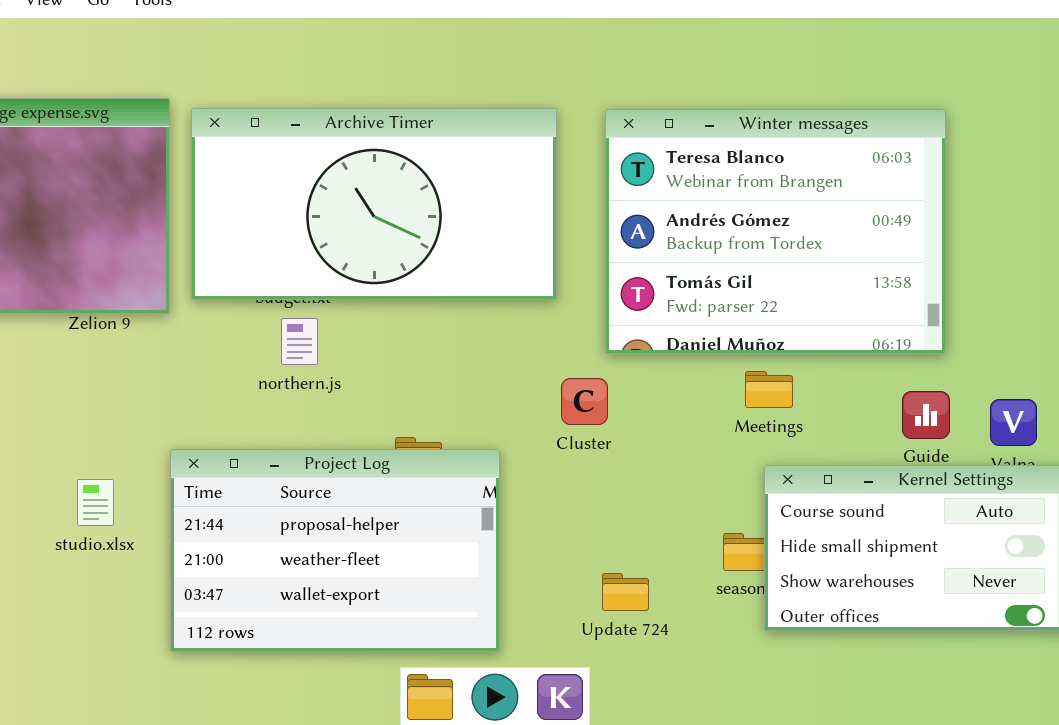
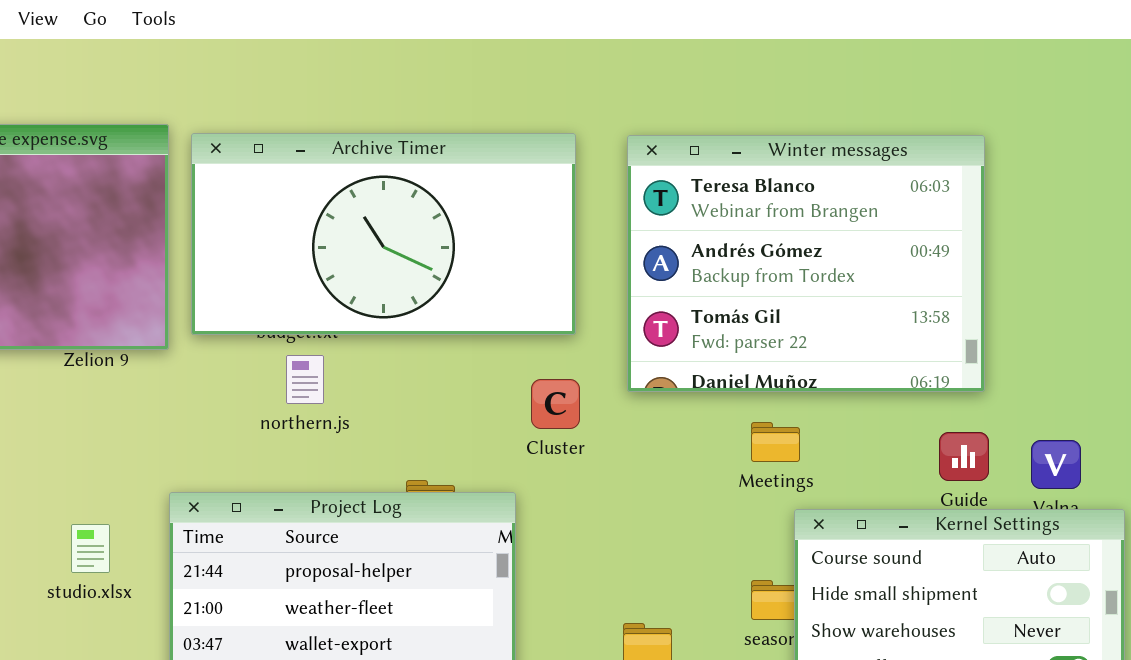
Meetings: [745,371,793,408] -> [751,422,800,462], moved
Cluster: [561,378,608,425] -> [531,379,580,429], moved

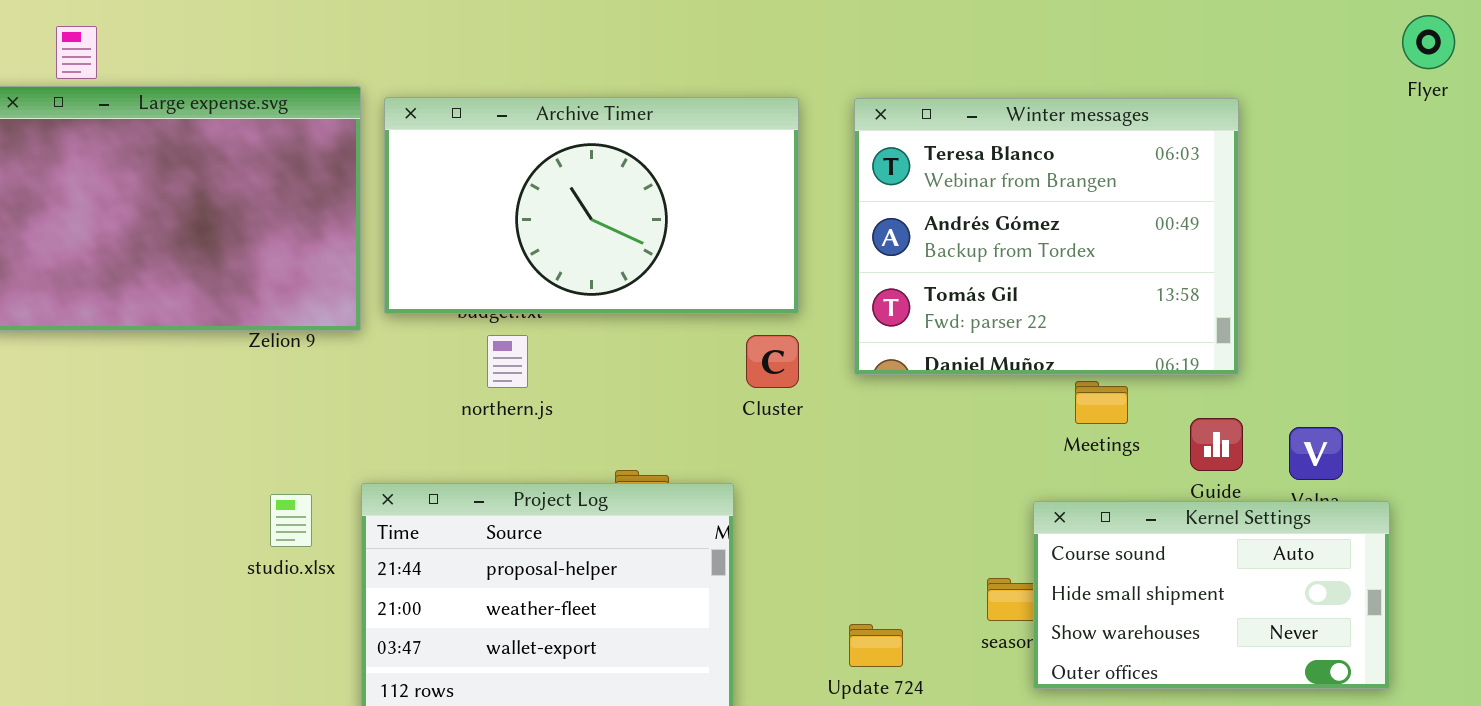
Cluster: [531,379,580,429] -> [746,335,799,388], moved
Meetings: [751,422,800,462] -> [1075,381,1128,424], moved
studio.xlsx: [71,524,110,573] -> [270,494,312,547], moved

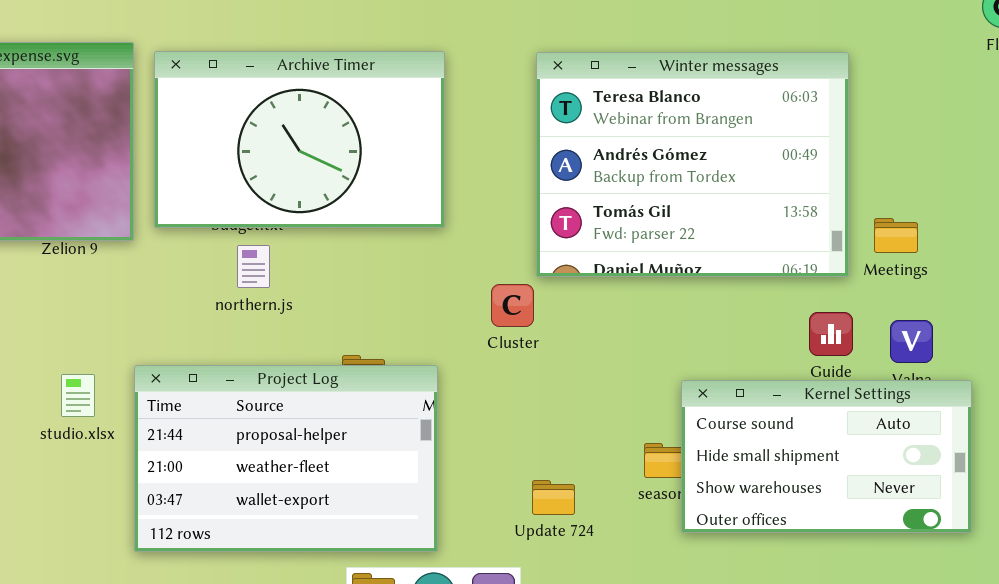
Archive Timer: [384,97,799,314] -> [154,51,445,228], resized
Cluster: [746,335,799,388] -> [491,284,534,327], moved
Meetings: [1075,381,1128,424] -> [874,218,918,253], moved

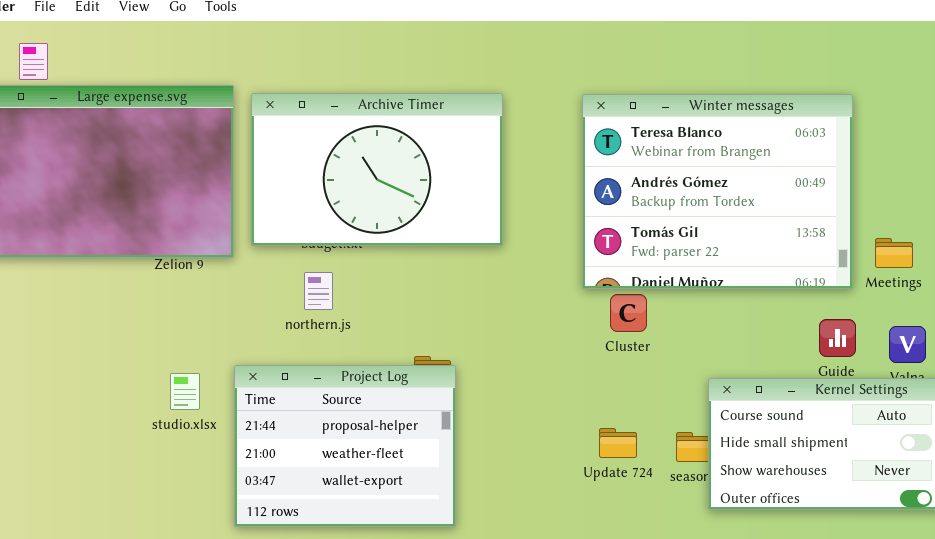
northern.js: [237,245,270,288] -> [304,272,333,310], moved
Cluster: [491,284,534,327] -> [610,294,647,332], moved
Project Log: [134,365,438,552] -> [234,365,456,527], resized
Update 724: [532,480,575,515] -> [599,428,637,458], moved

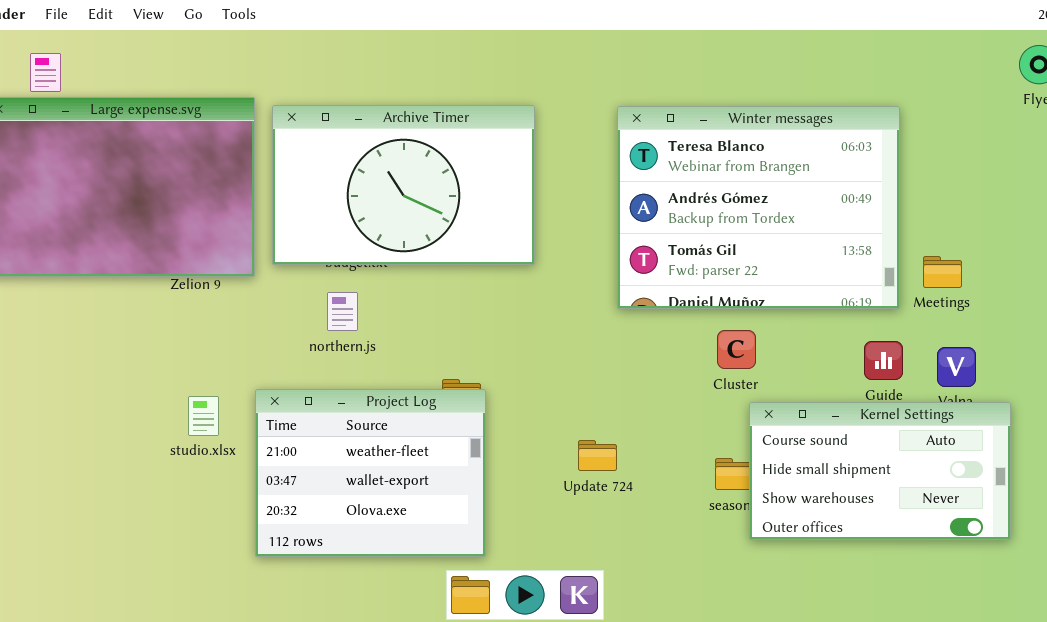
Cluster: [610,294,647,332] -> [717,330,756,369], moved
Project Log: [234,365,456,527] -> [255,389,486,557], scrolled down 1 row
Update 724: [599,428,637,458] -> [578,440,617,471], moved

